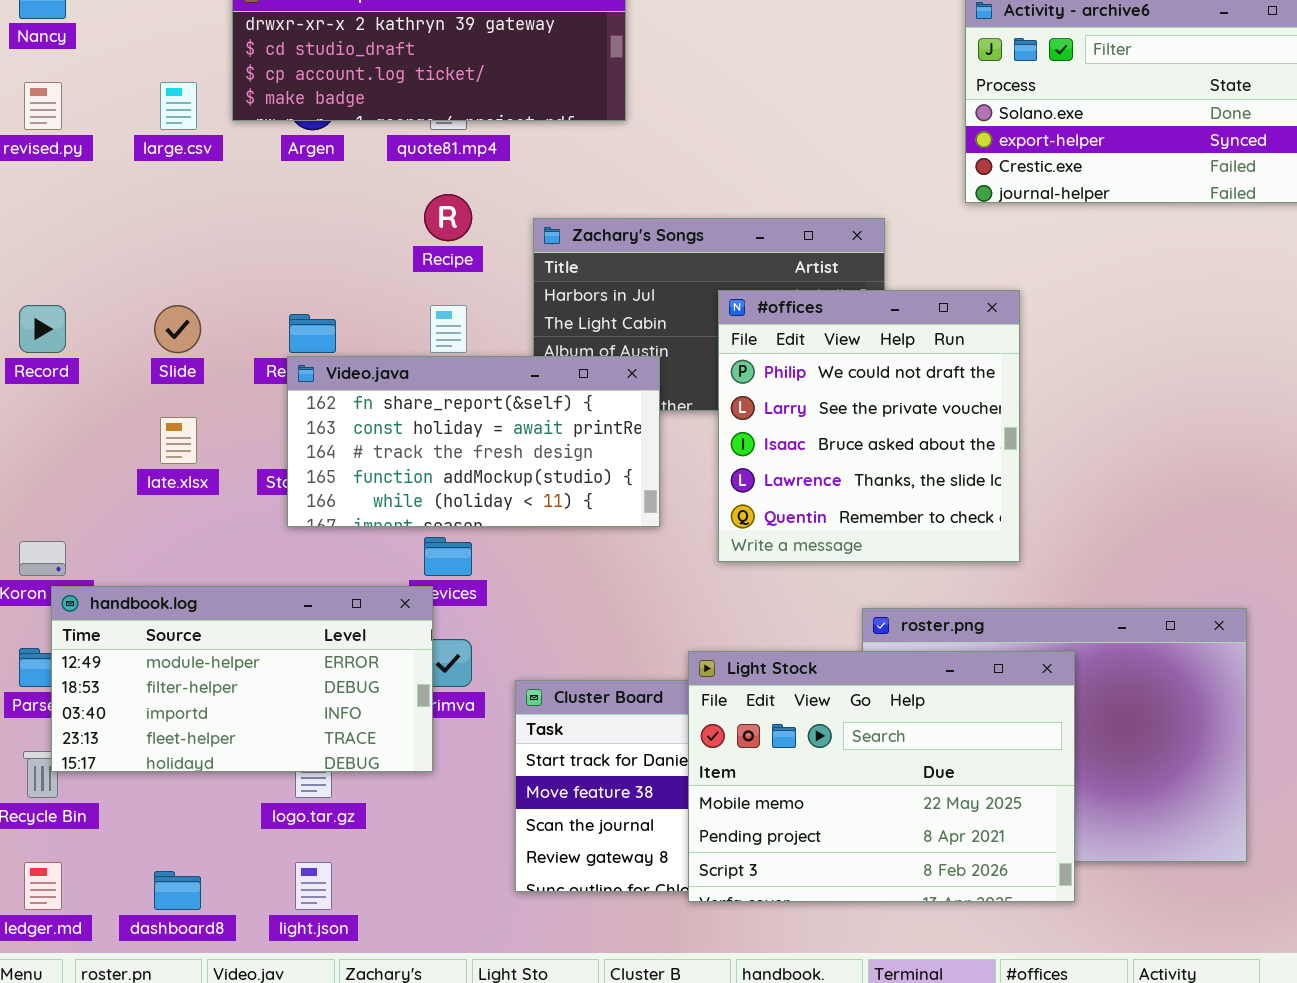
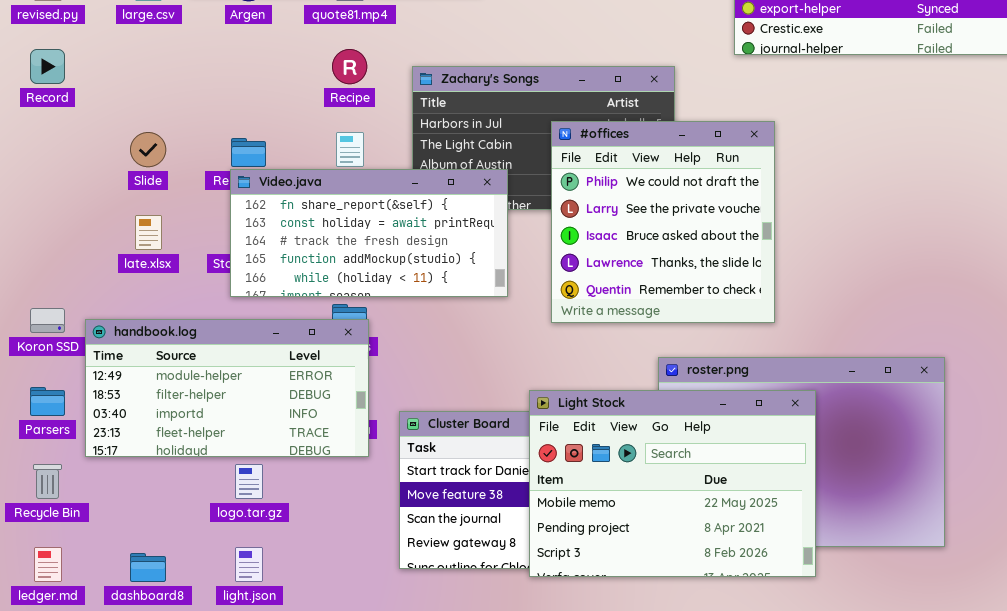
Record: [19,305,66,353] -> [30,49,65,84], moved
handbook.log: [51,586,433,772] -> [85,319,369,457], moved

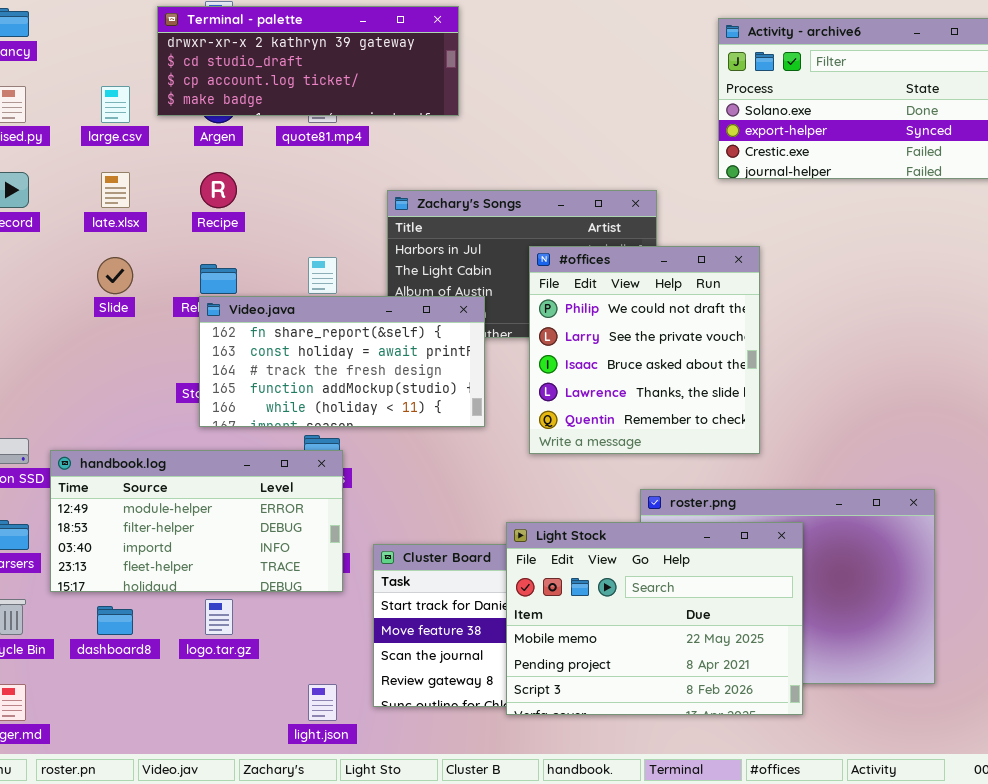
Recipe: [332,49,367,84] -> [200,172,237,208], moved
late.xlsx: [135,215,162,250] -> [101,172,130,208], moved
light.json: [235,547,263,582] -> [308,684,337,721], moved
dashboard8: [130,553,166,582] -> [97,606,133,635], moved

